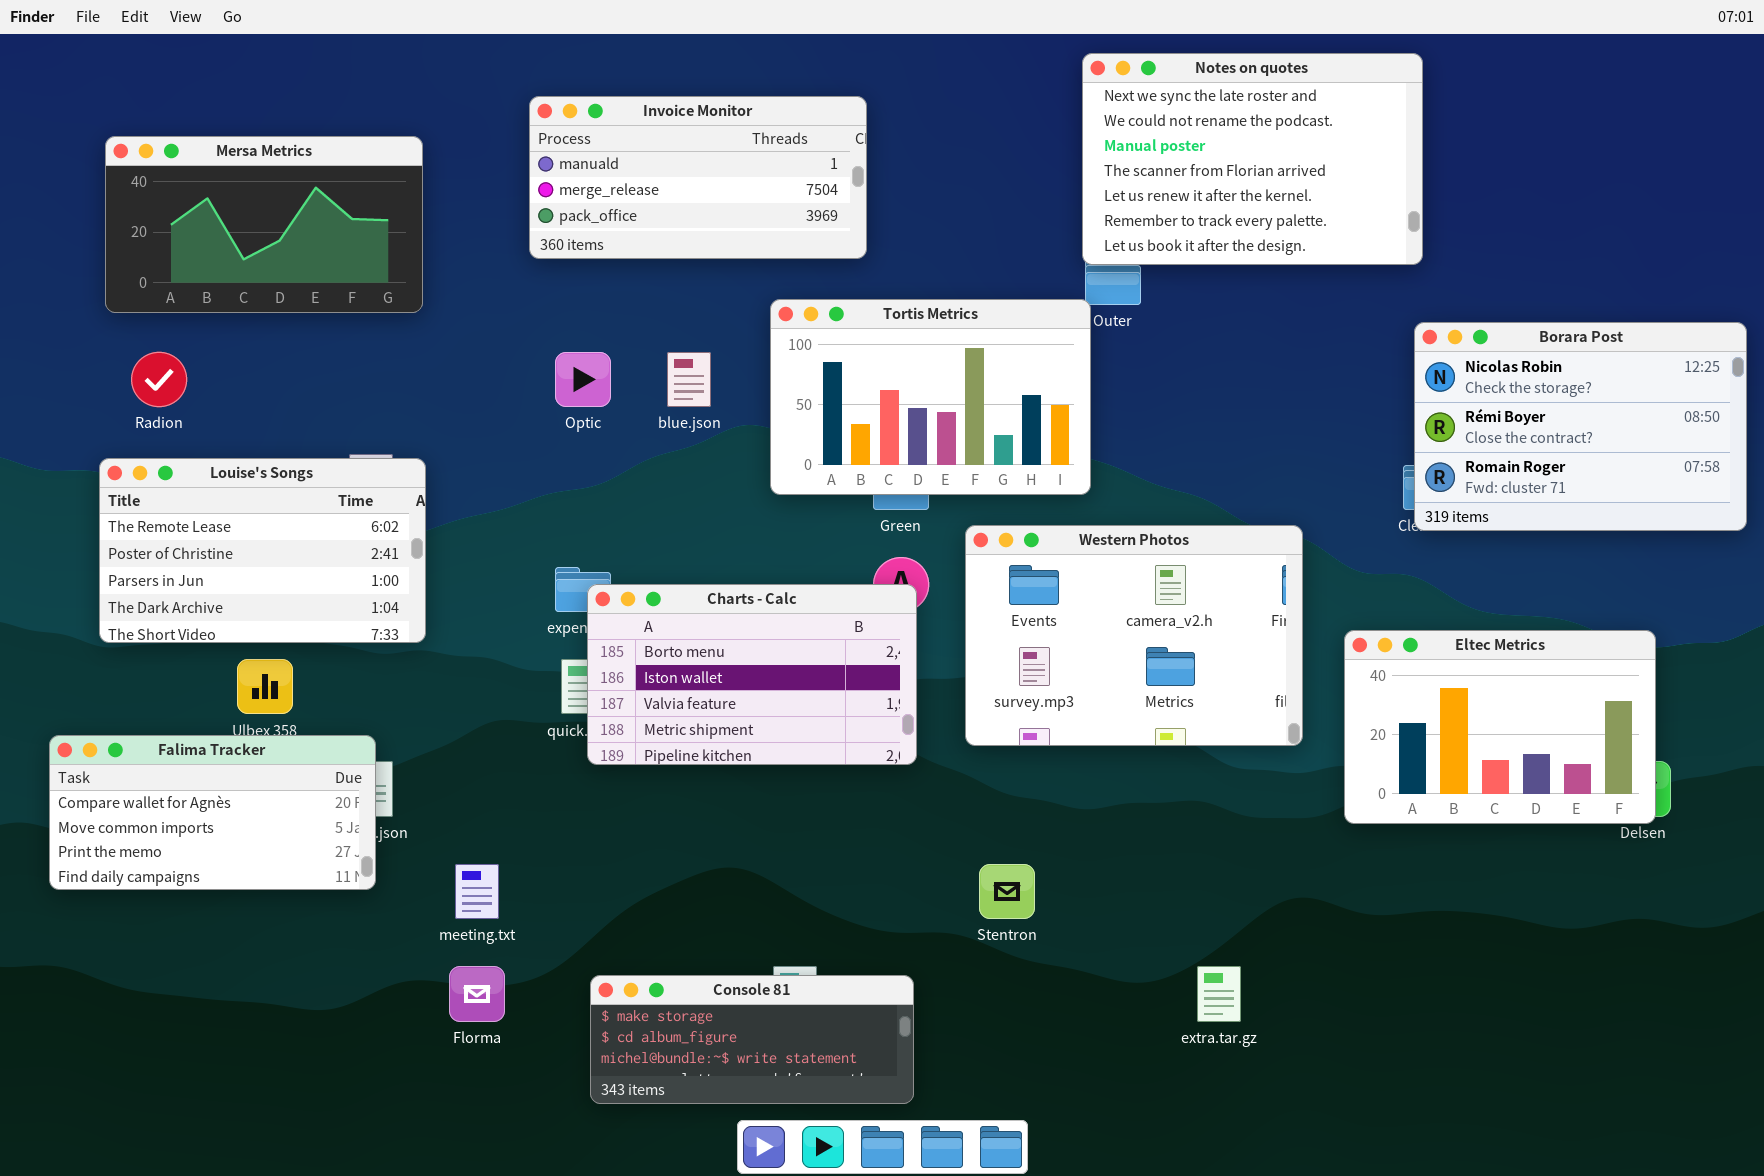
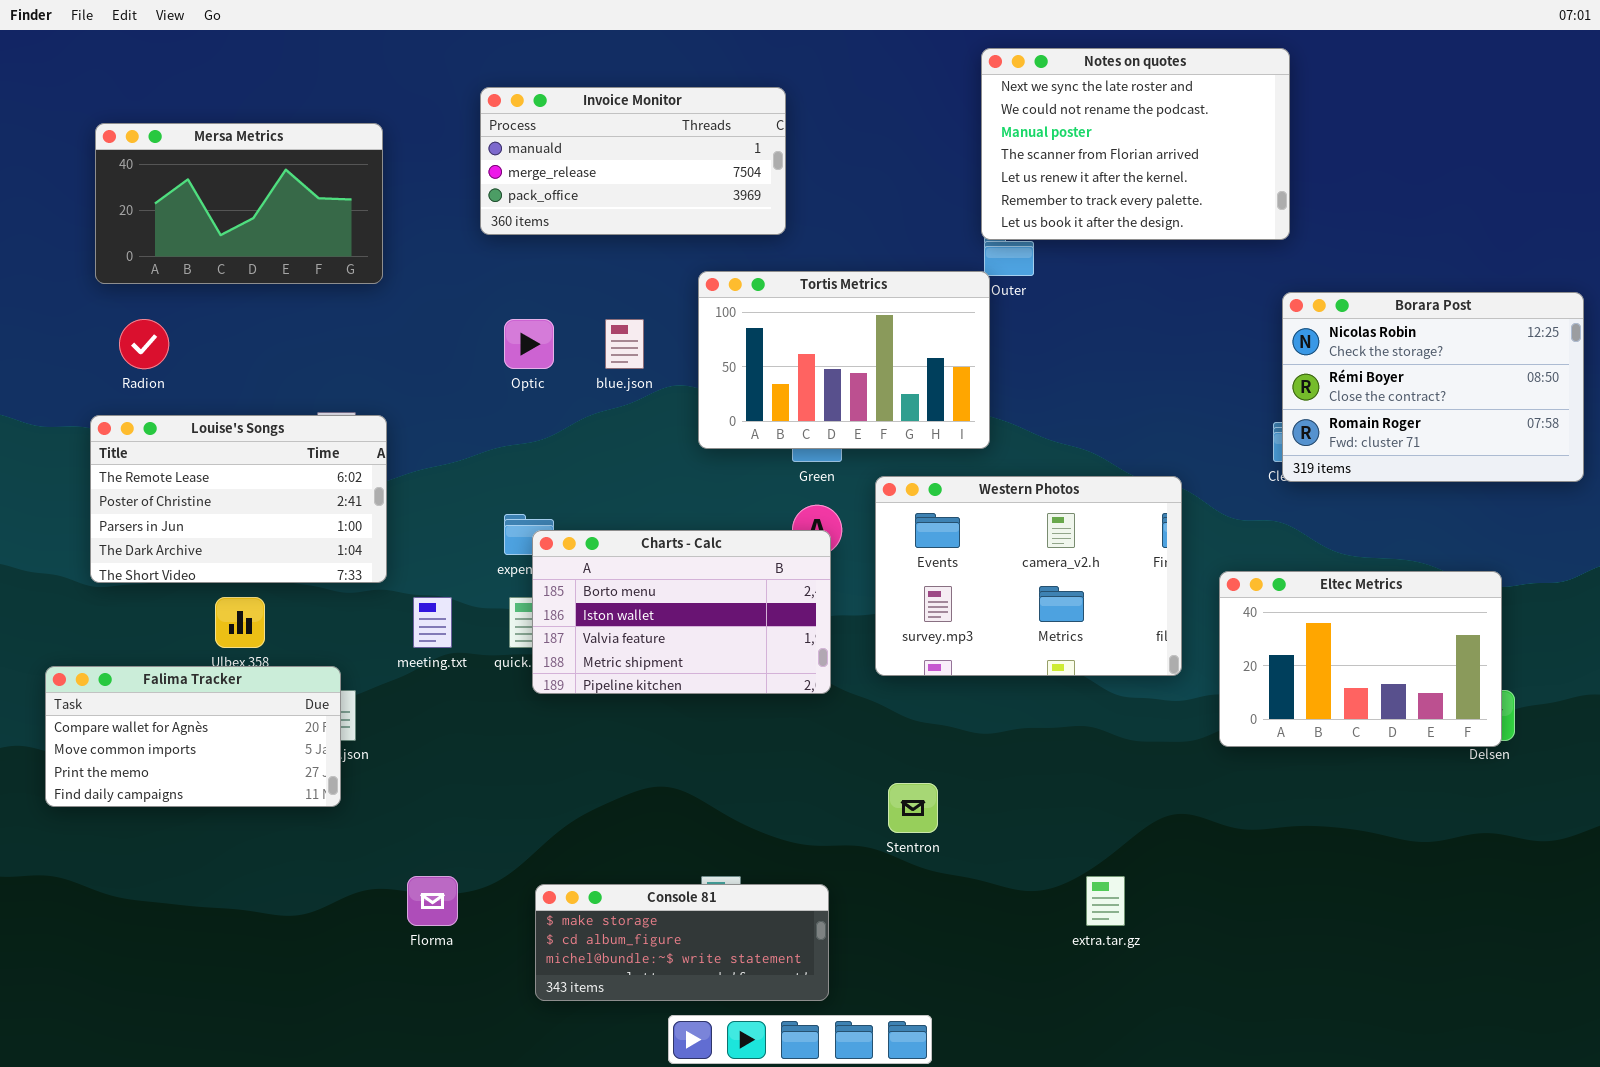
meeting.txt: [455,864,499,919] -> [413,597,452,648], moved

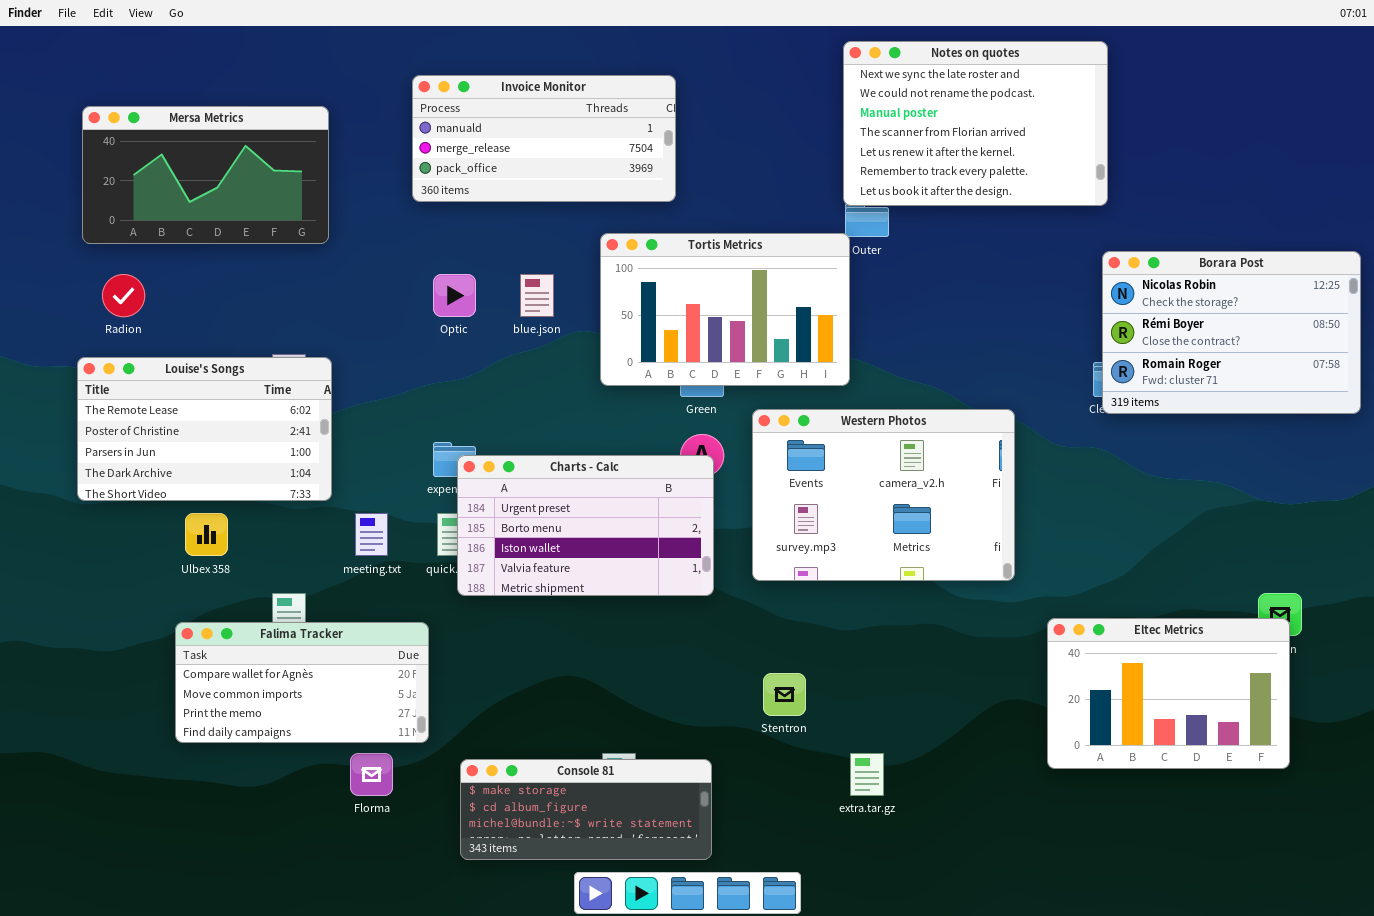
Charts - Calc: [532,530,831,694] -> [457,455,714,596], scrolled up 1 row
Eltec Metrics: [1219,571,1502,747] -> [1047,618,1290,769], moved
Falima Tracker: [45,666,341,807] -> [175,622,429,743], moved
extra.tar.gz: [1086,876,1125,926] -> [850,753,884,796], moved

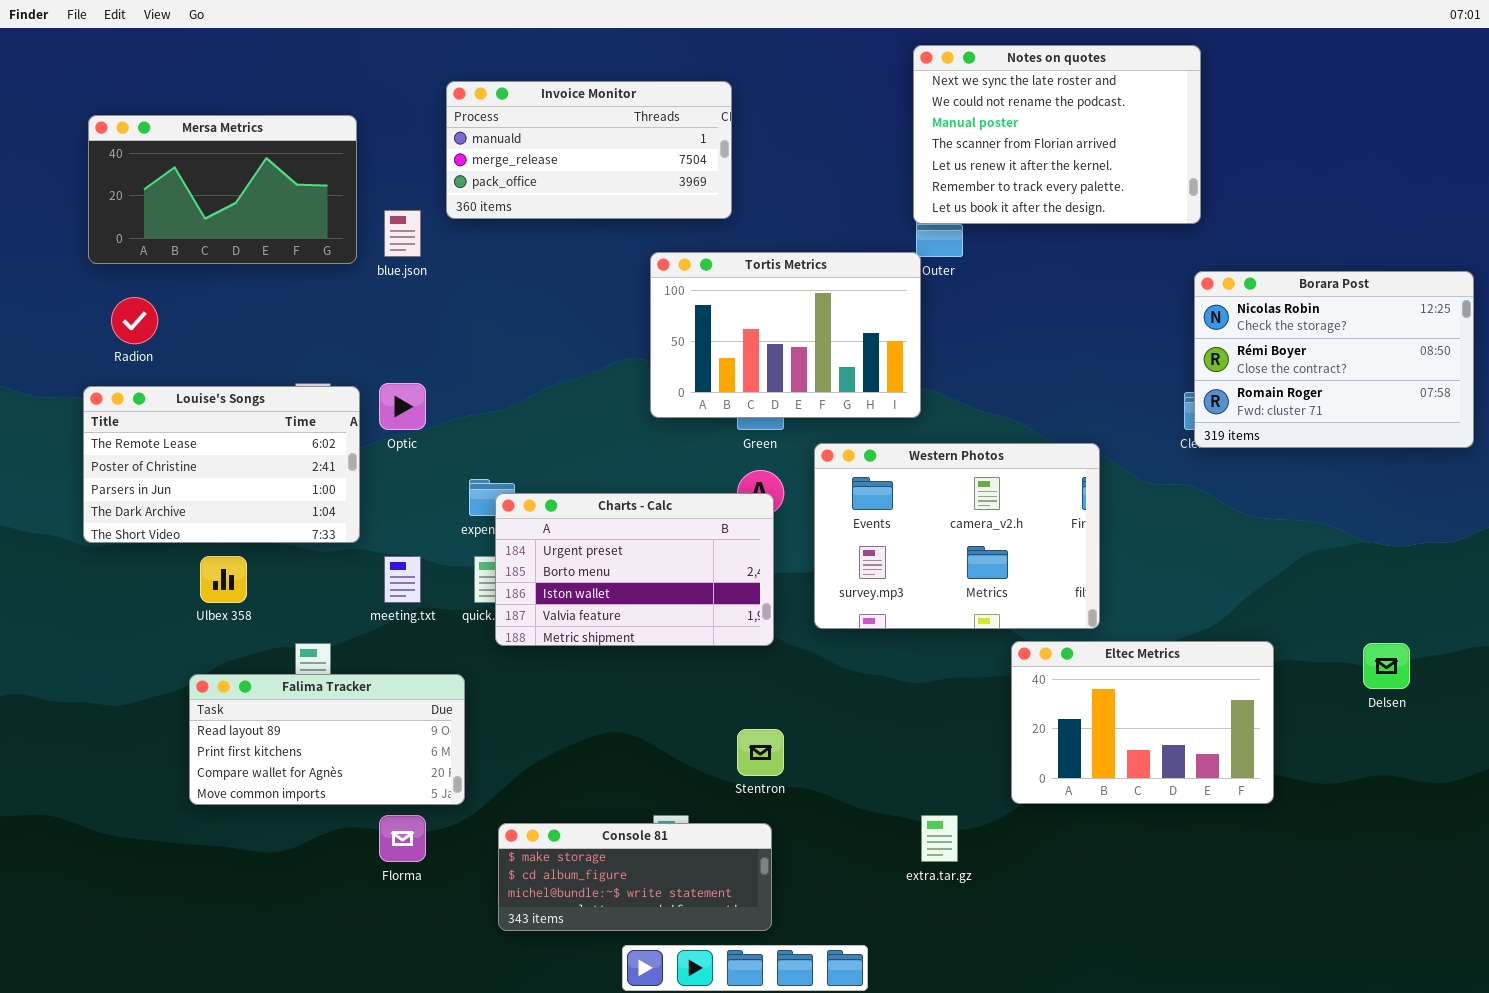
Optic: [433,274,476,317] -> [379,383,426,430], moved
blue.json: [520,274,554,317] -> [384,210,421,257], moved
Eltec Metrics: [1047,618,1290,769] -> [1011,641,1274,804], moved
Falima Tracker: [175,622,429,743] -> [189,674,465,805], scrolled up 2 rows
Stentron: [763,673,806,716] -> [737,729,784,776], moved

